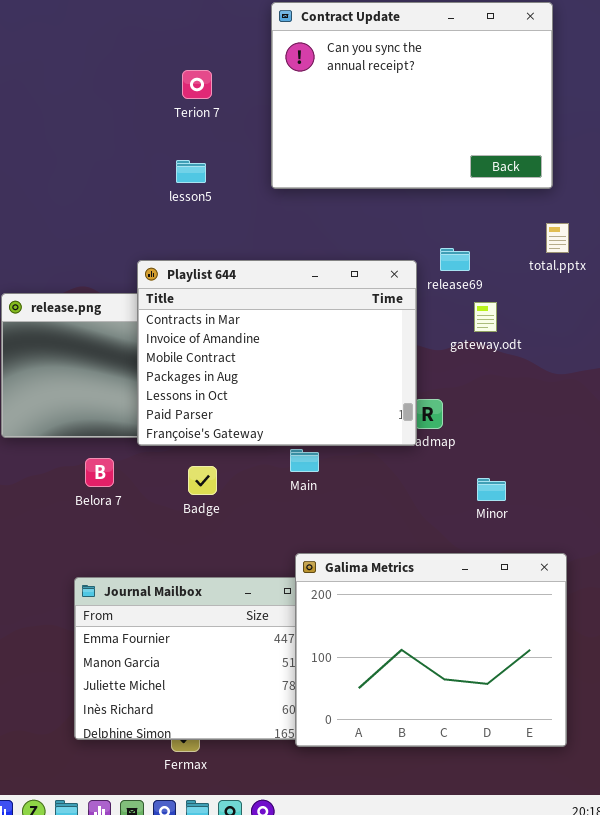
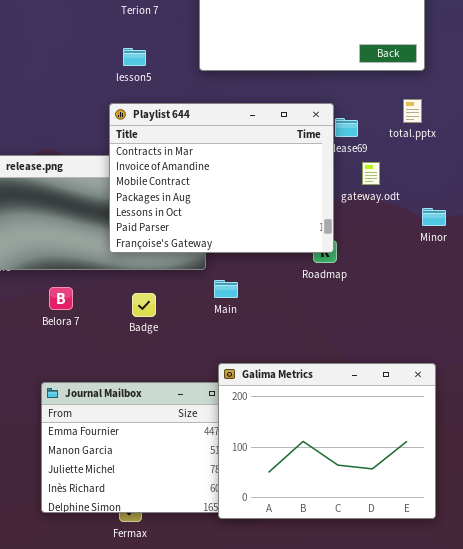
total.pptx: [546,223,569,253] -> [403,99,422,123], moved
Playlist 644: [137,260,417,446] -> [109,103,334,253], moved
Minor: [477,478,506,501] -> [422,208,446,226], moved

